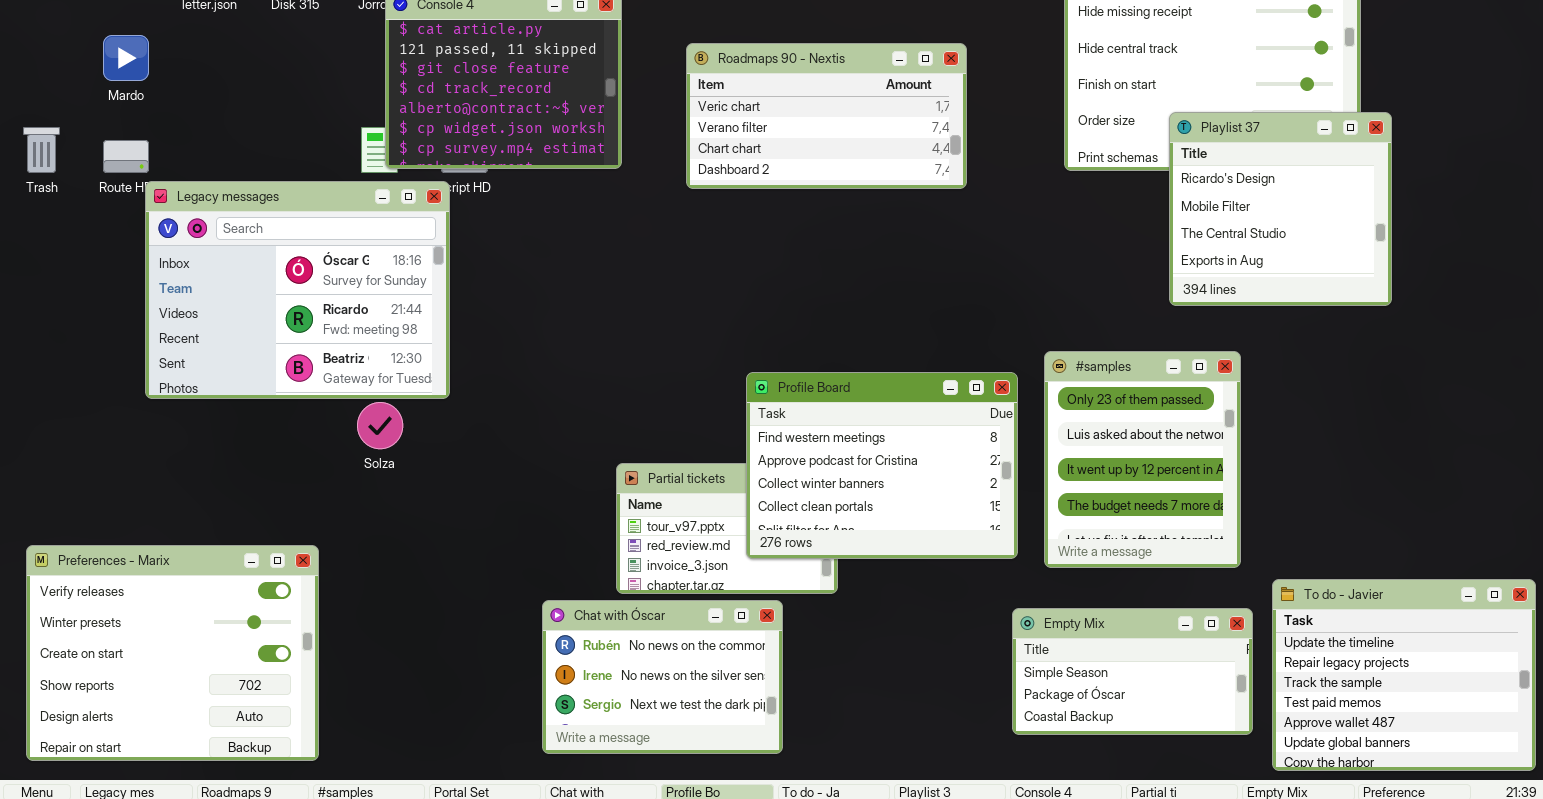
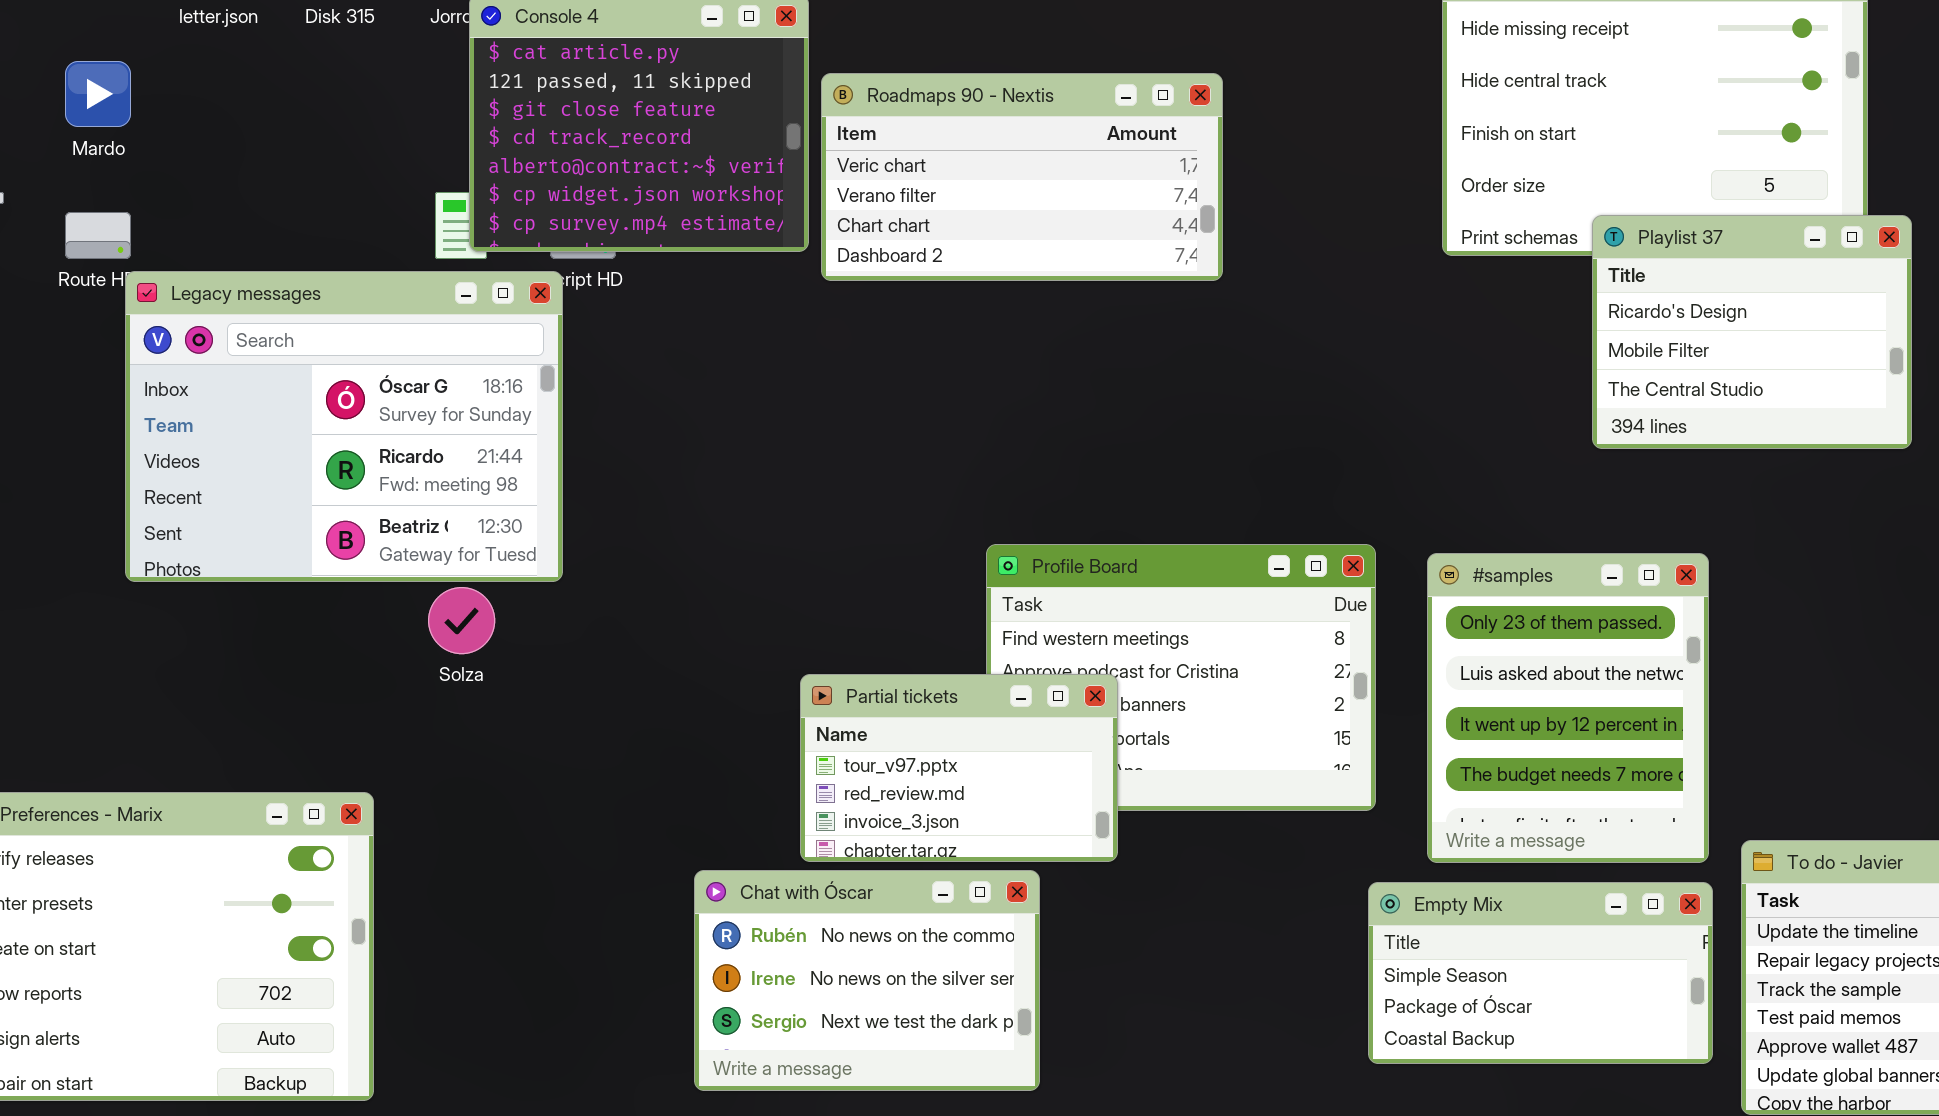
Roadmaps 90 - Nextis: [686,43,967,189] -> [821,73,1223,281], moved
Playlist 37: [1169,112,1392,306] -> [1592,215,1912,449], resized
#samples: [1044,351,1241,568] -> [1427,553,1709,863], moved
Partial tickets: [616,463,838,594] -> [800,674,1118,862], raised

